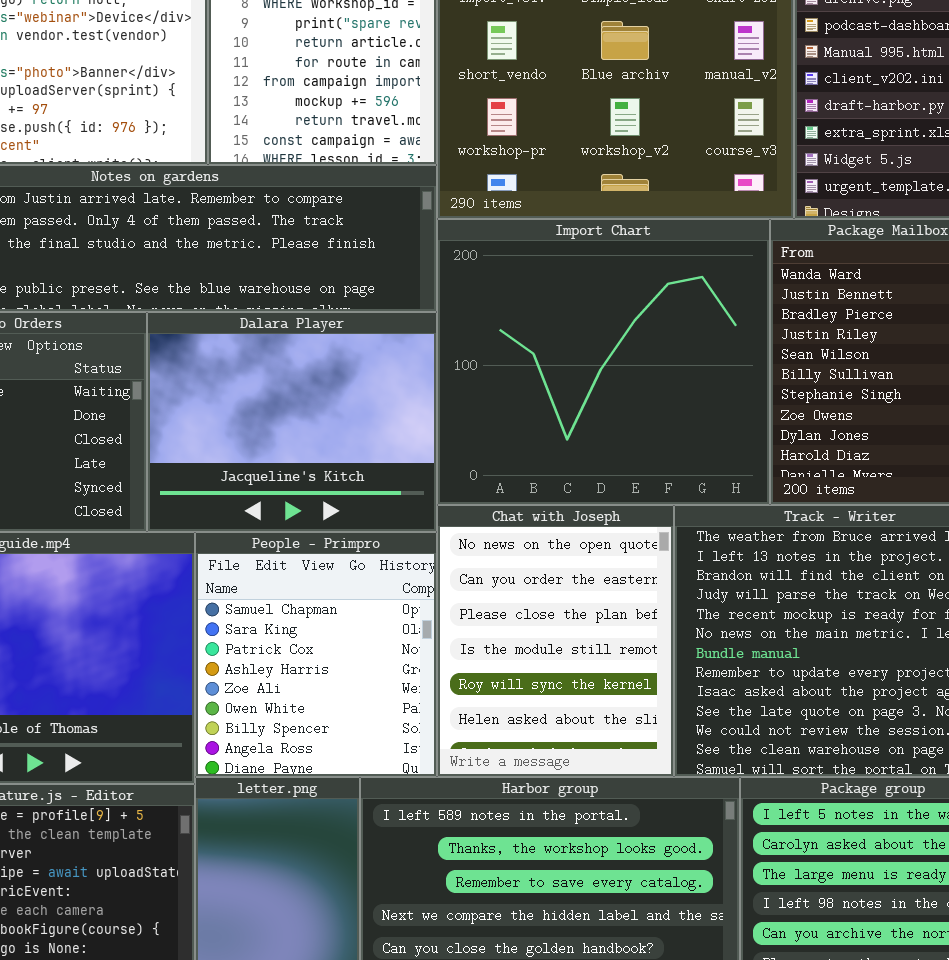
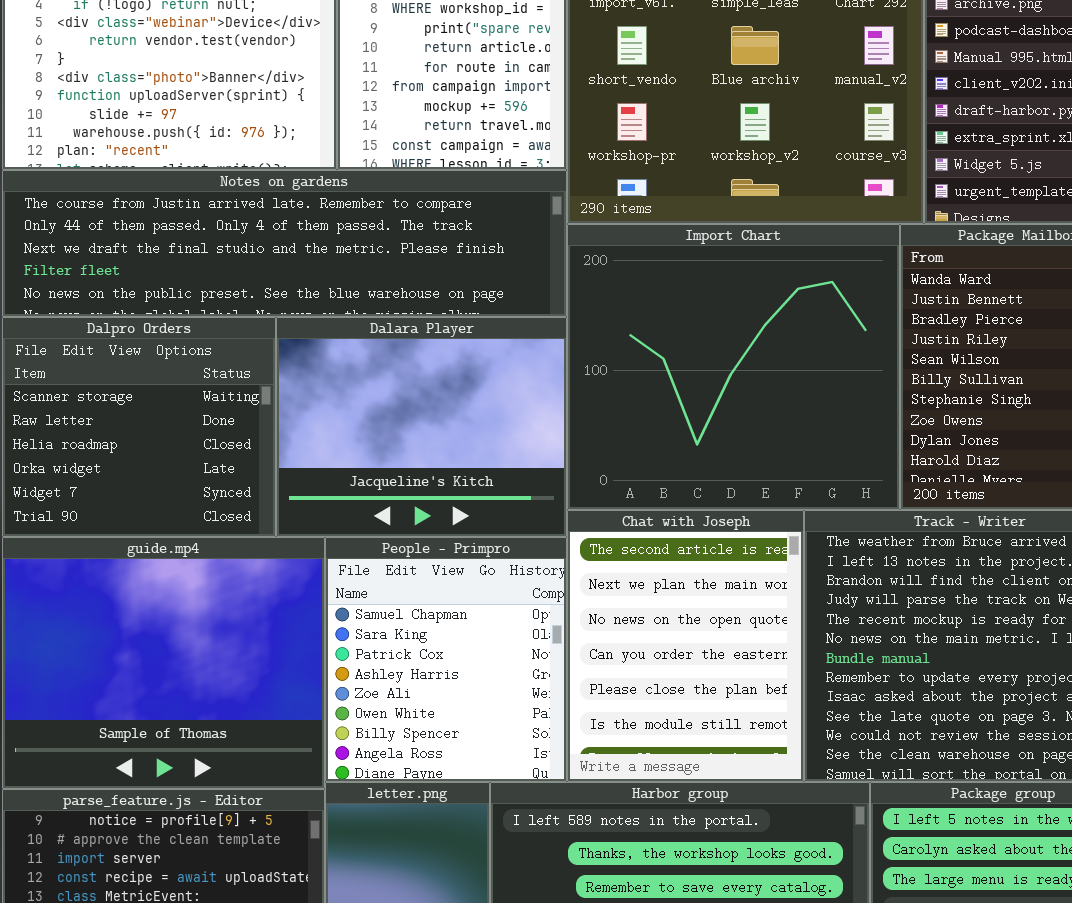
Chat with Joseph: [437,505,674,777] -> [567,510,804,782], scrolled up 2 rows

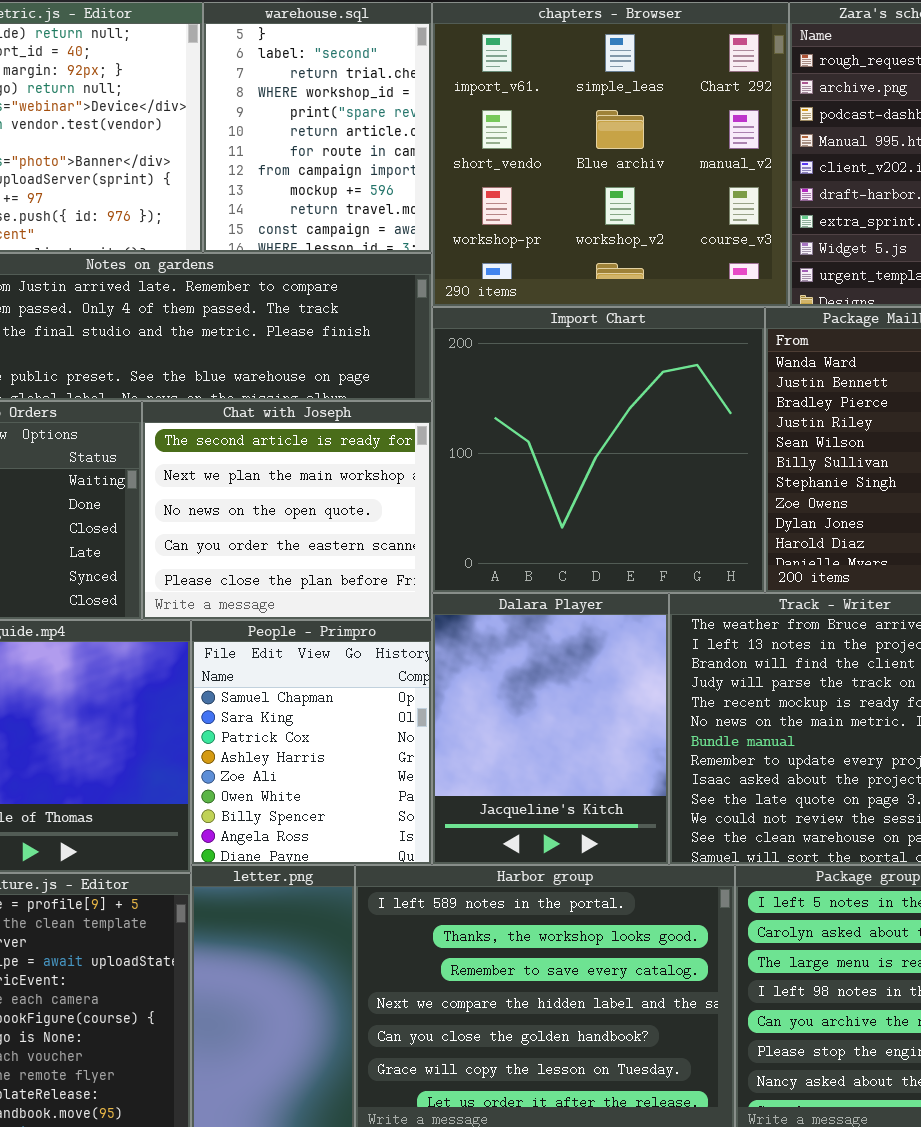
Dalara Player: [276,317,567,537] -> [432,593,669,865], moved, resized
Chat with Joseph: [567,510,804,782] -> [142,401,432,620], moved, resized

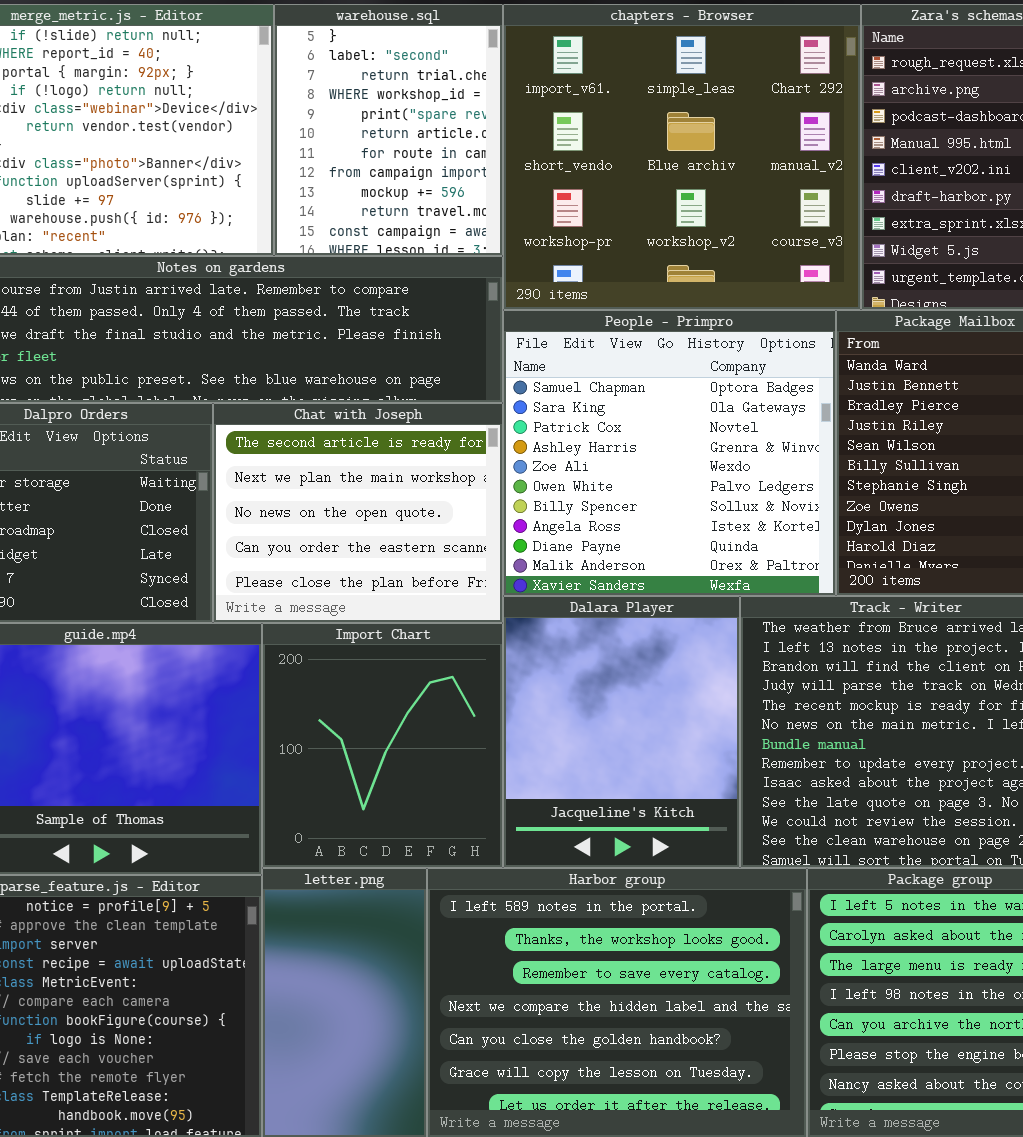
Import Chart: [432,307,765,593] -> [262,623,503,868], moved, resized
People - Primpro: [191,620,432,865] -> [503,310,836,596], moved, resized

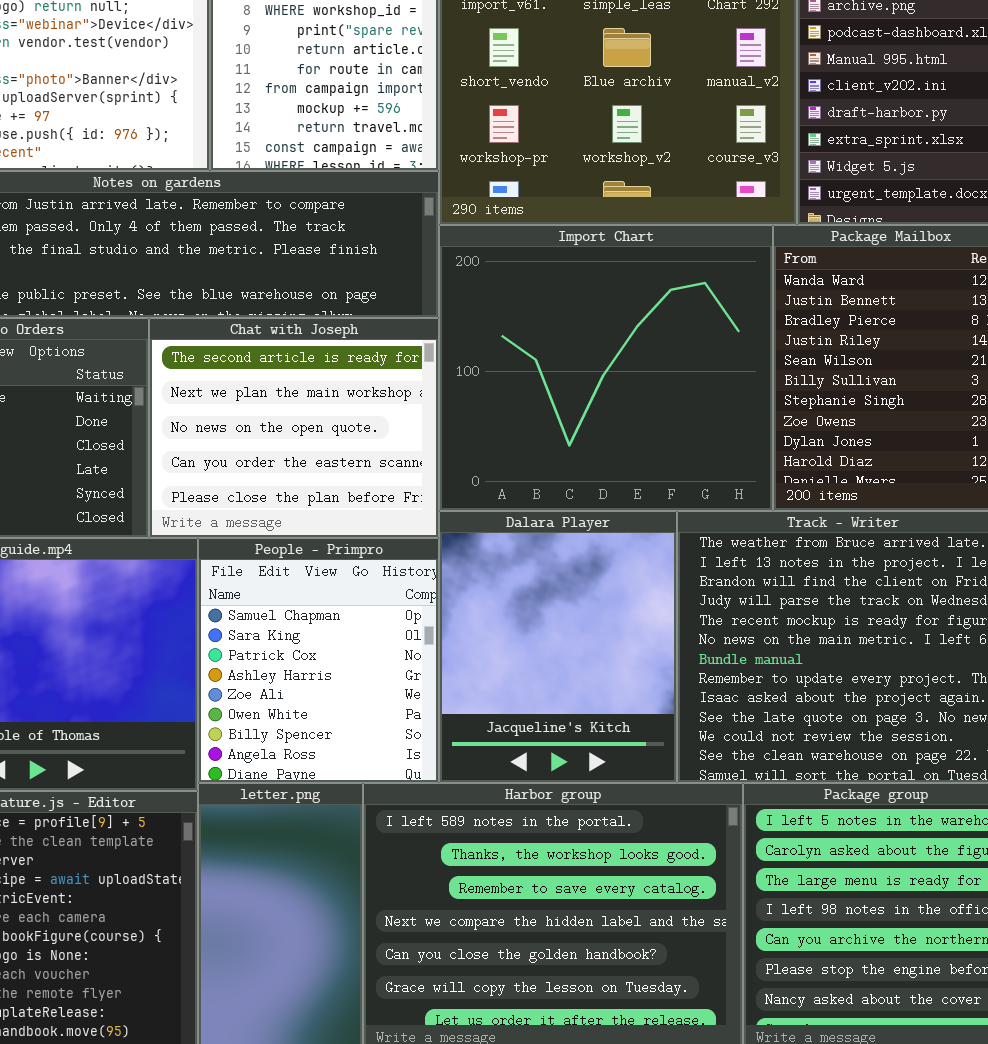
People - Primpro: [503,310,836,596] -> [198,538,439,783], moved, resized
Import Chart: [262,623,503,868] -> [439,225,773,511], moved, resized

